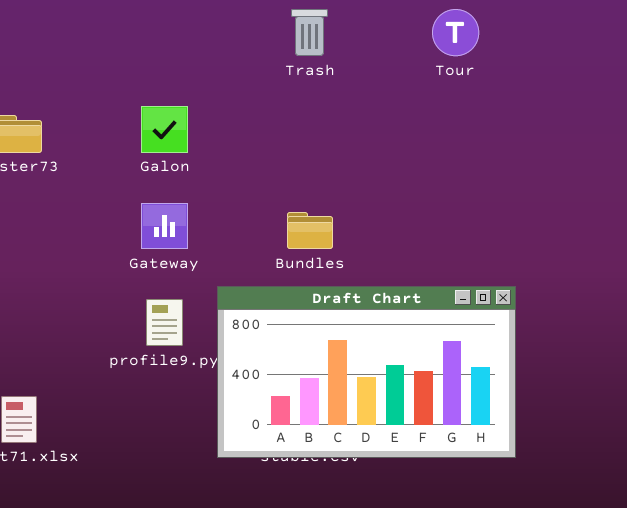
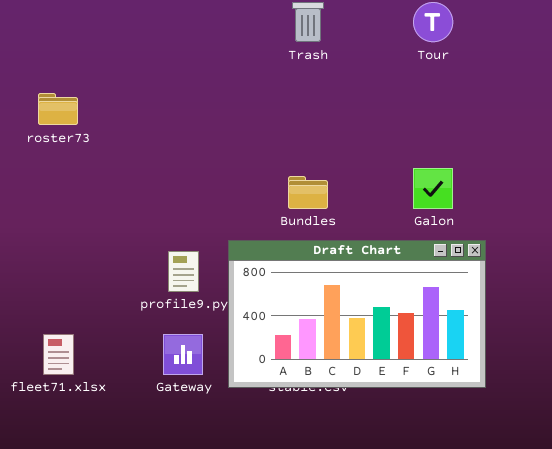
Galon: [141,106,188,153] -> [413,168,453,209], moved
Gateway: [141,203,188,249] -> [163,334,203,375], moved

